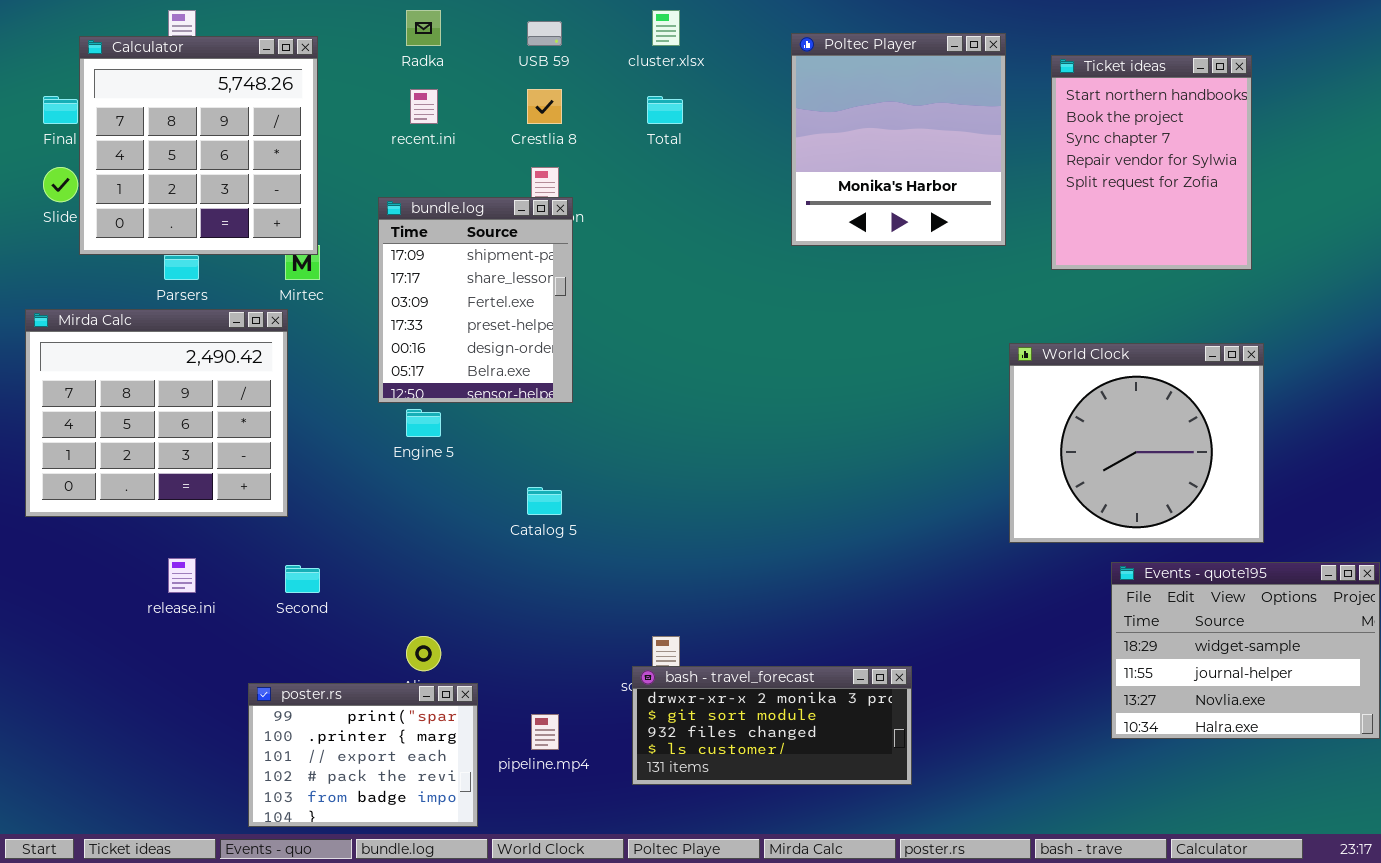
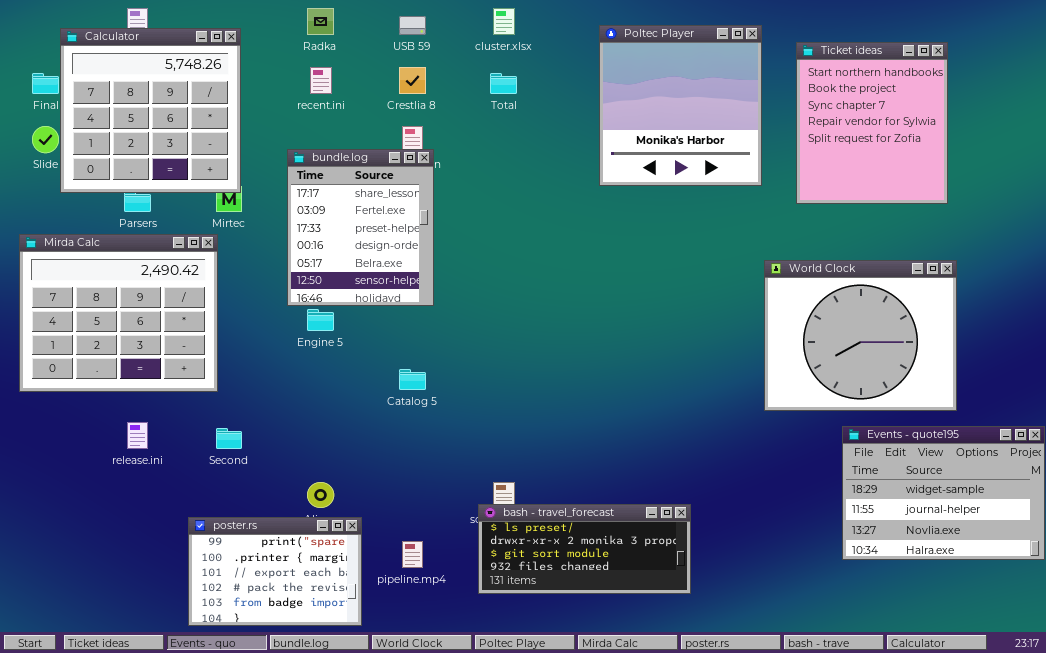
bundle.log: [378,197,573,403] -> [287,149,434,306], scrolled down 1 row
bash - travel_forecast: [632,666,912,785] -> [478,504,691,594], scrolled up 1 row

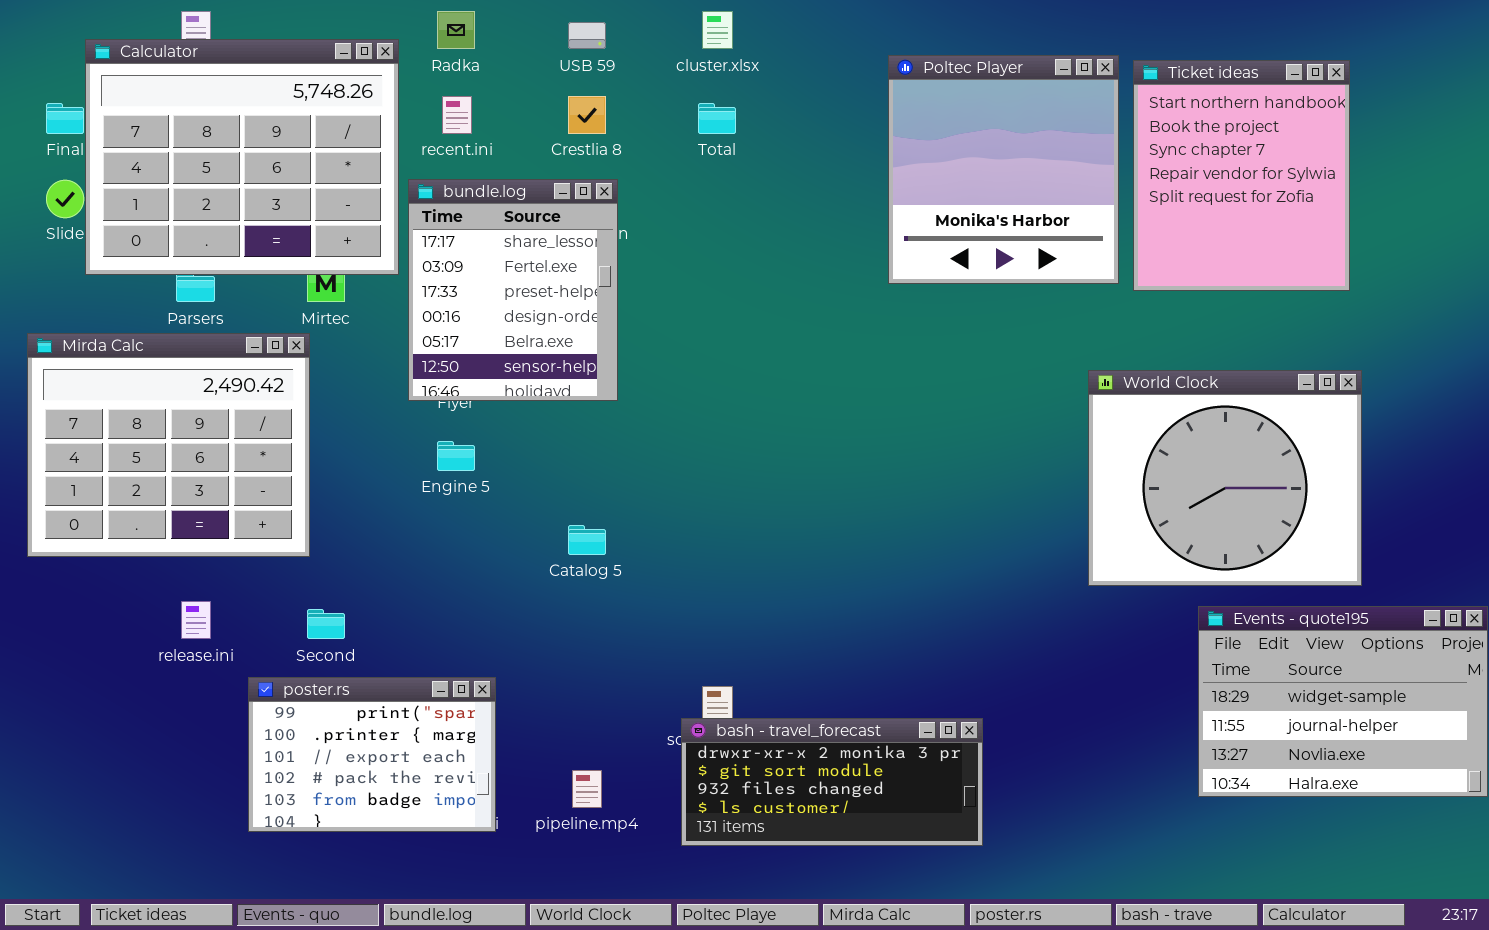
Poltec Player: [599,25,762,186] -> [888,55,1119,284], moved
Calculator: [60,28,241,193] -> [85,39,399,275], resized
bundle.log: [287,149,434,306] -> [408,179,618,401], moved
bash - travel_forecast: [478,504,691,594] -> [681,718,983,846], scrolled down 1 row
poster.rs: [188,517,362,626] -> [248,677,496,832], moved

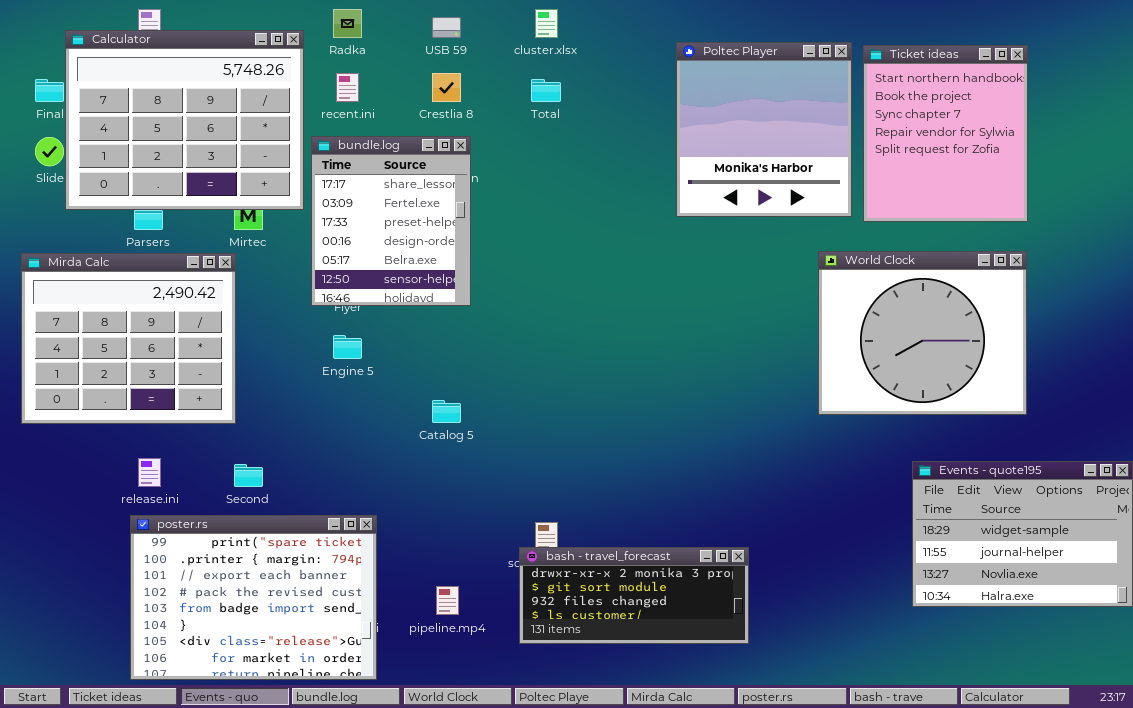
World Clock: [1088,370,1362,586] -> [818,251,1027,415], moved
poster.rs: [248,677,496,832] -> [130,515,377,680], resized

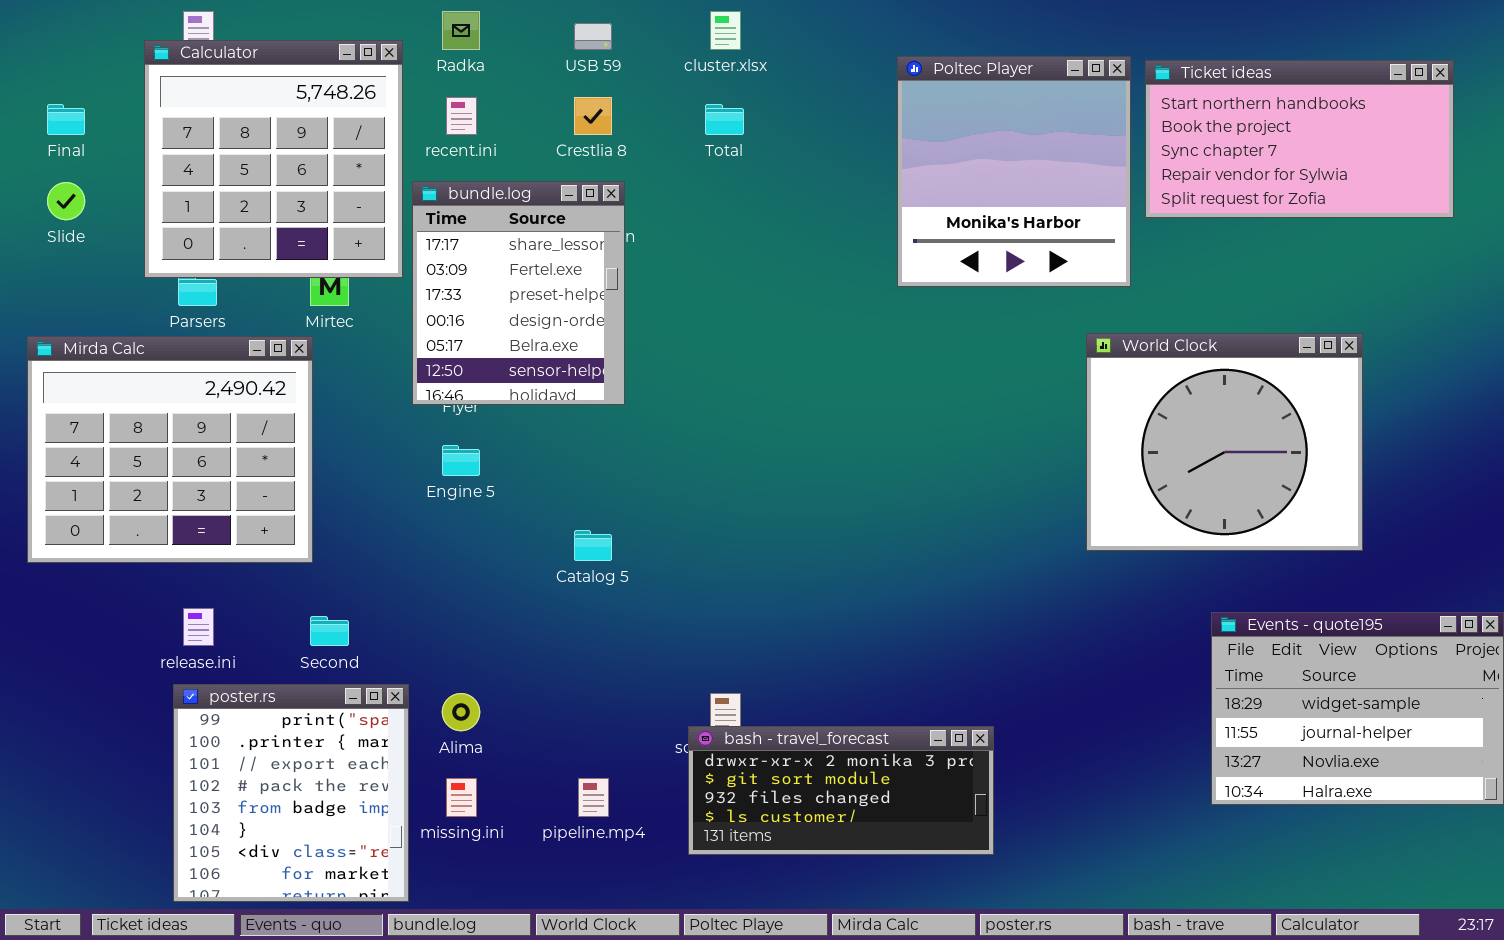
Calculator: [65,30,304,210] -> [144,40,403,278], resized
Ticket ideas: [863,45,1028,222] -> [1145,60,1454,218], resized
poster.rs: [130,515,377,680] -> [173,684,409,902], resized

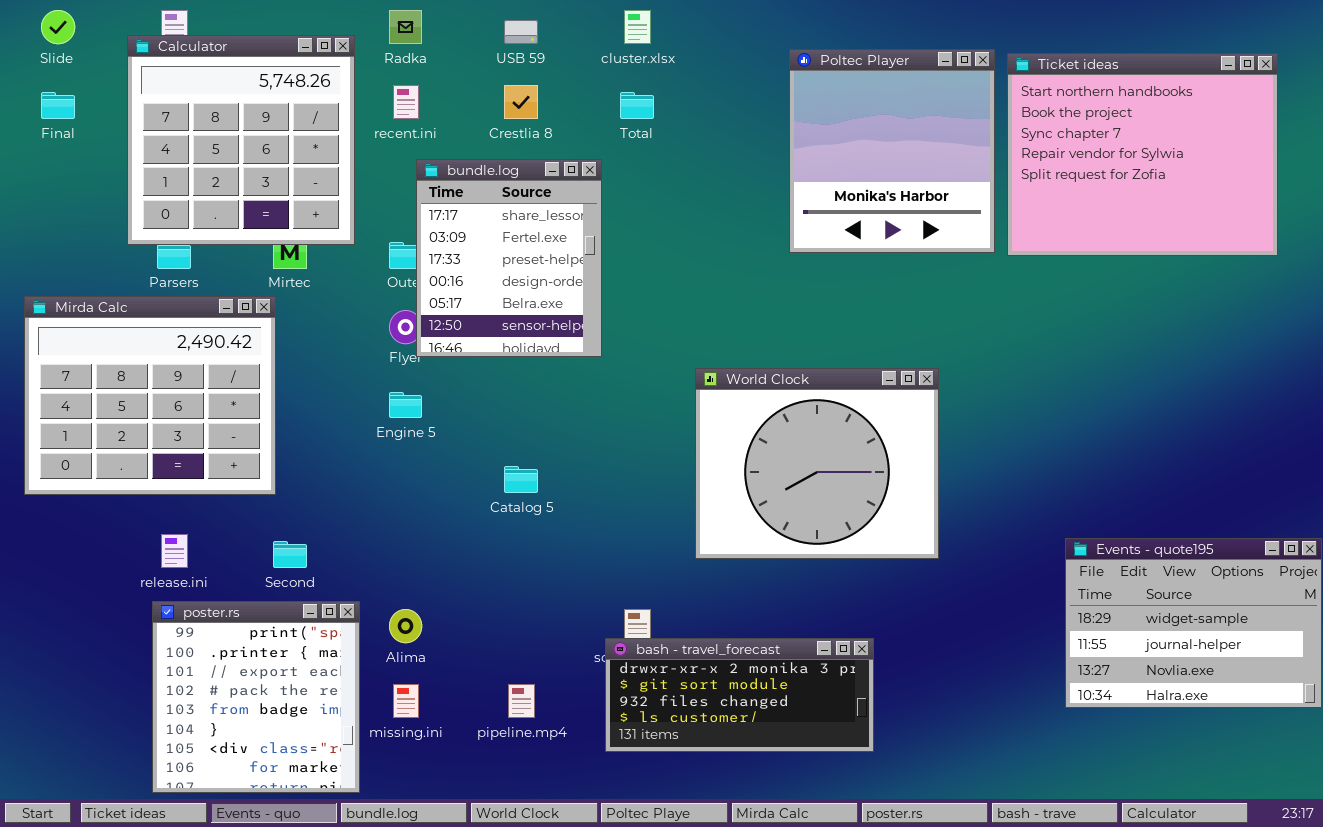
Ticket ideas: [1145,60,1454,218] -> [1007,53,1278,256], resized
bundle.log: [412,181,625,405] -> [416,159,602,357], moved
Slide: [47,182,85,220] -> [41,10,75,44], moved
World Clock: [1086,333,1363,551] -> [695,368,939,559], moved

